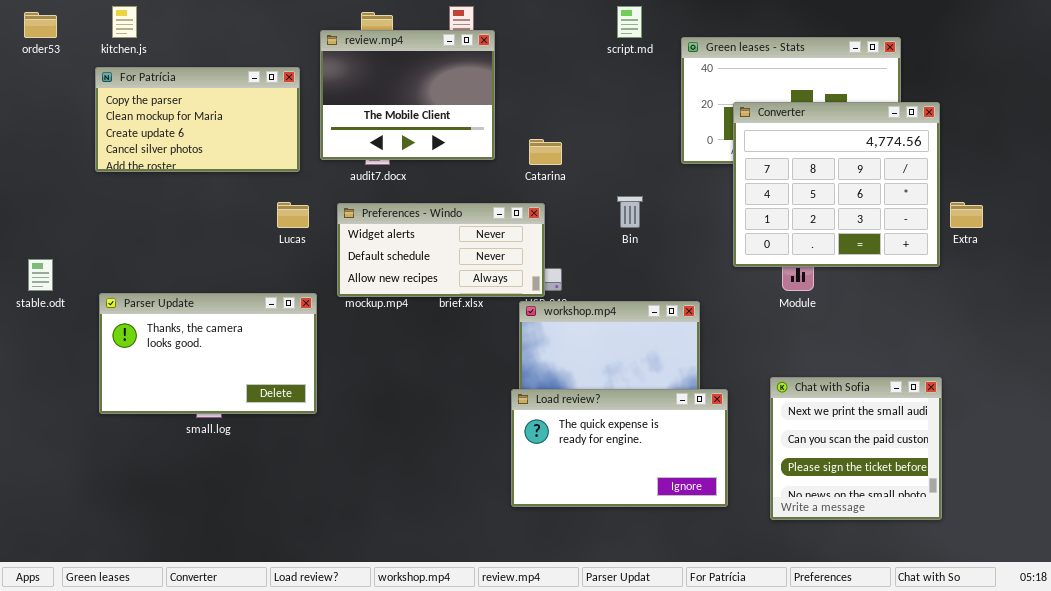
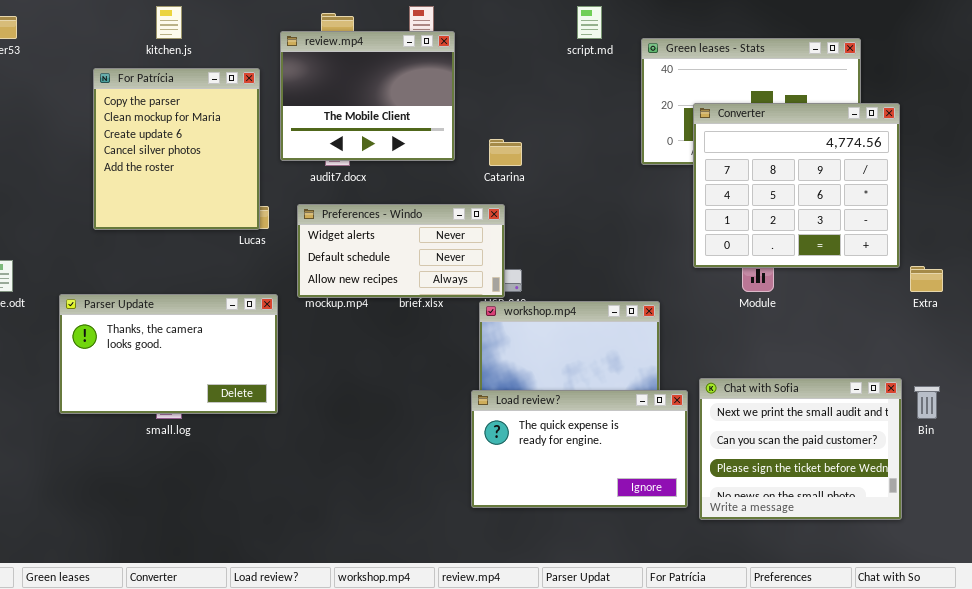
kitchen.js: [112,6,137,38] -> [156,6,182,39], moved
For Patrícia: [95,67,300,172] -> [93,68,260,230], resized
Bin: [617,196,643,228] -> [914,386,940,419], moved
Extra: [950,202,983,228] -> [910,266,943,292], moved
Chat with Sofia: [770,377,942,520] -> [699,378,902,520], resized

